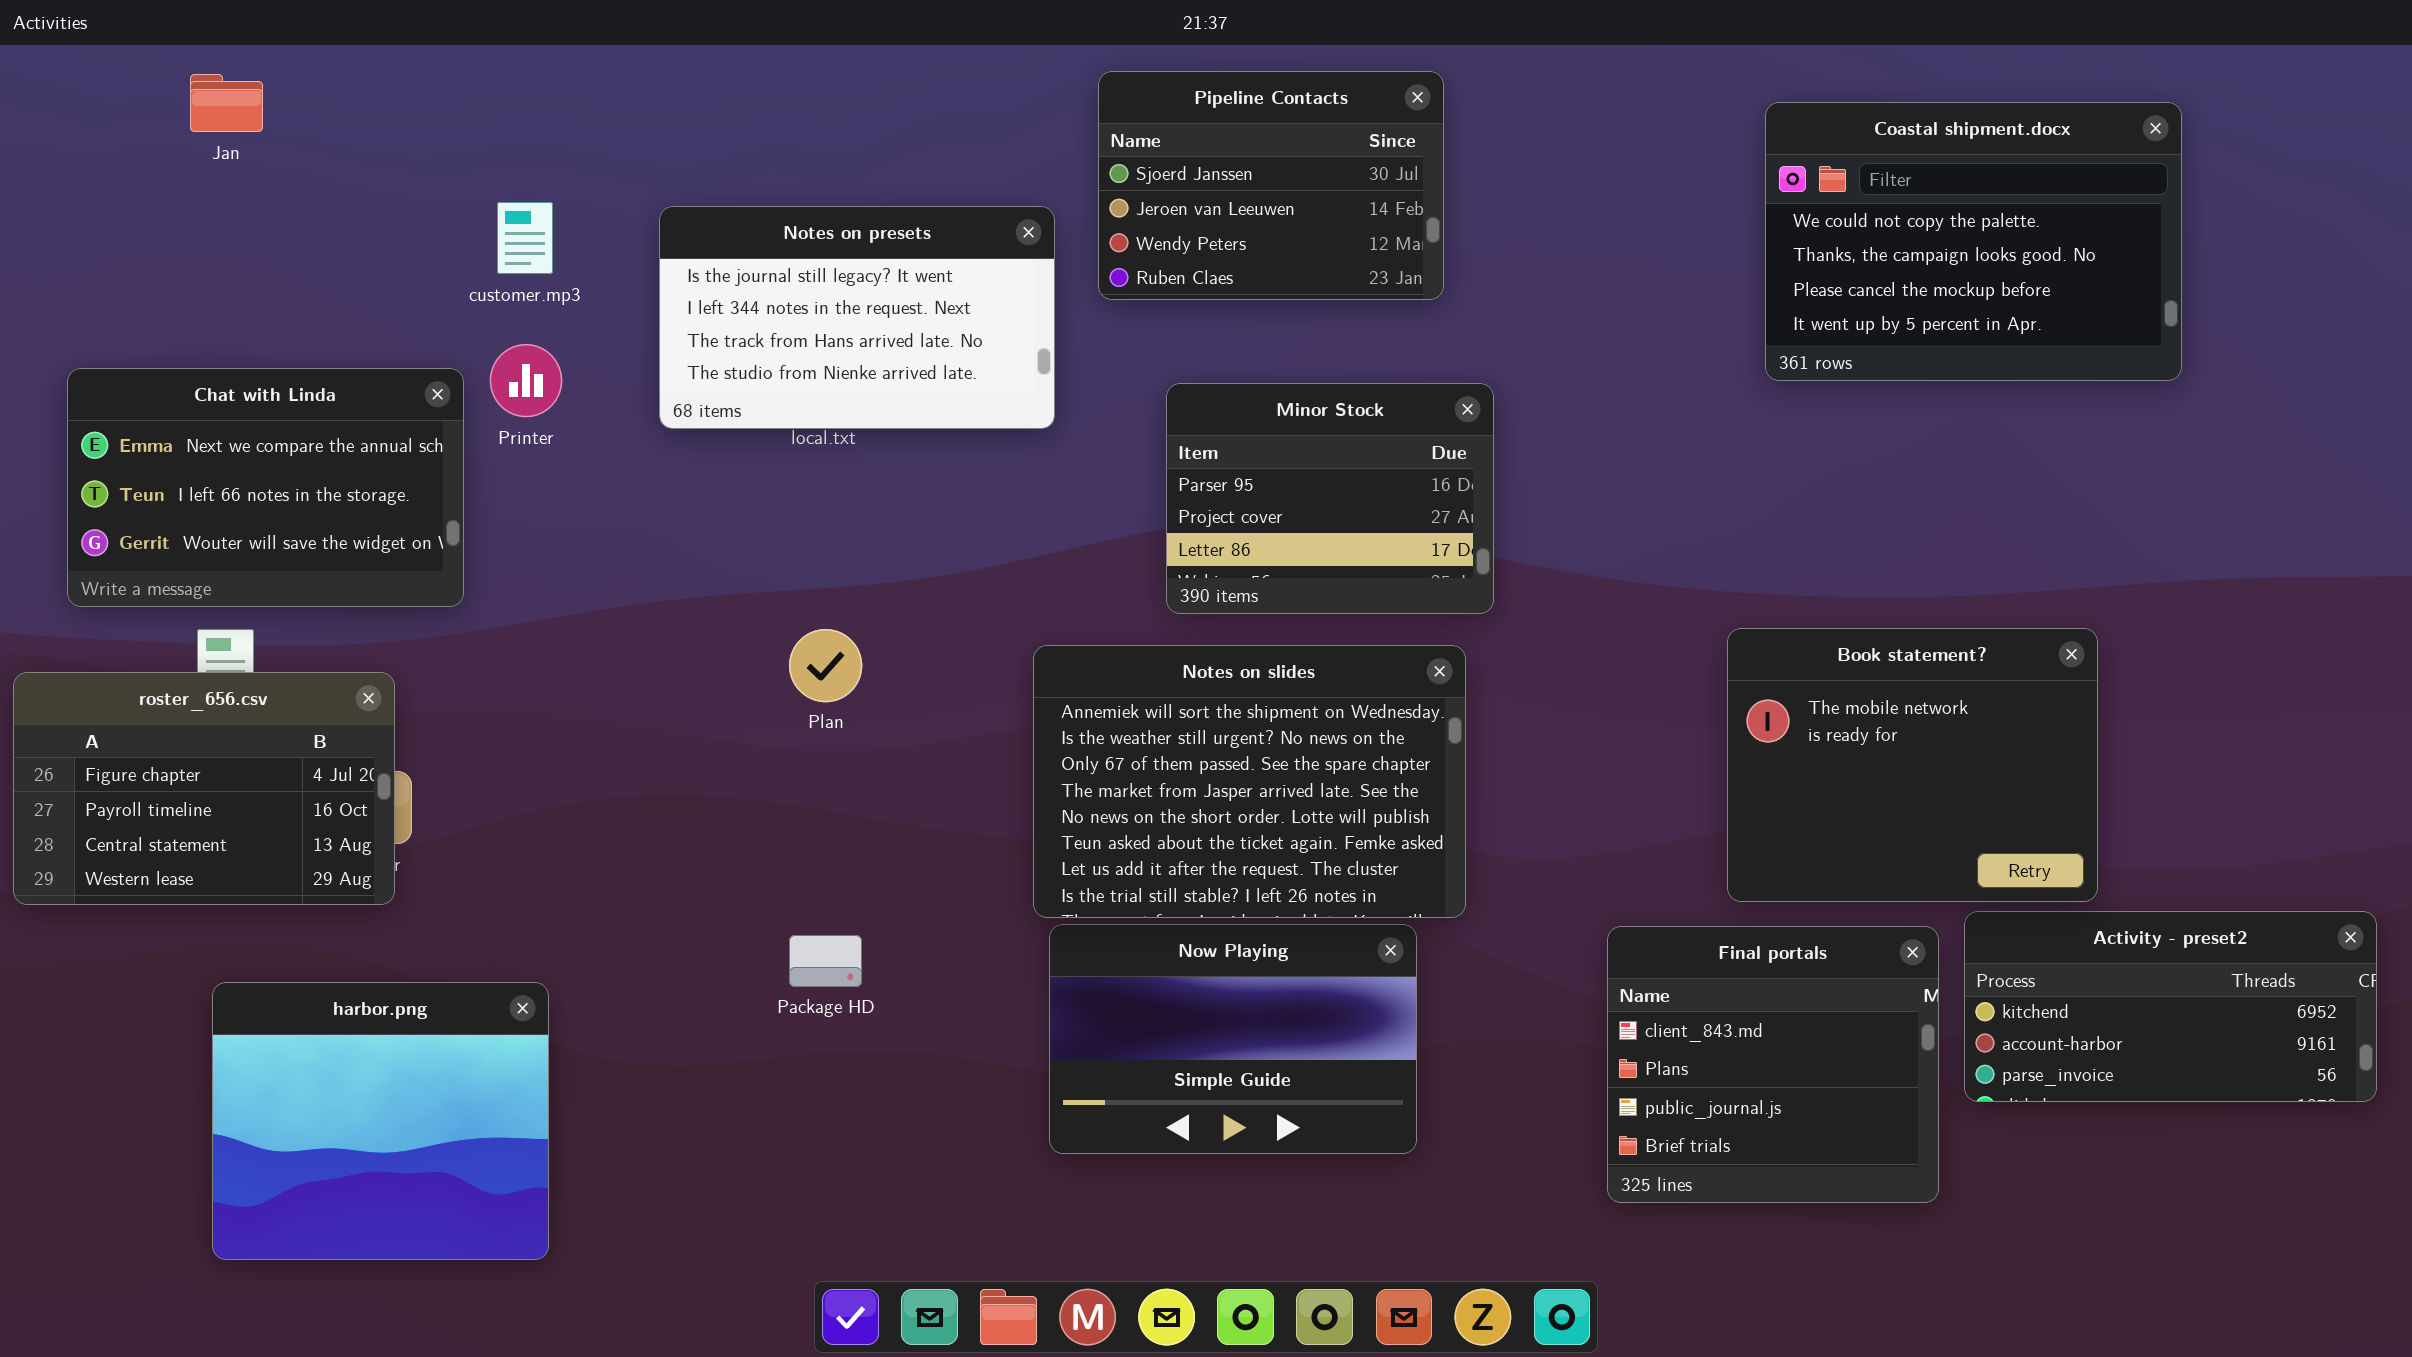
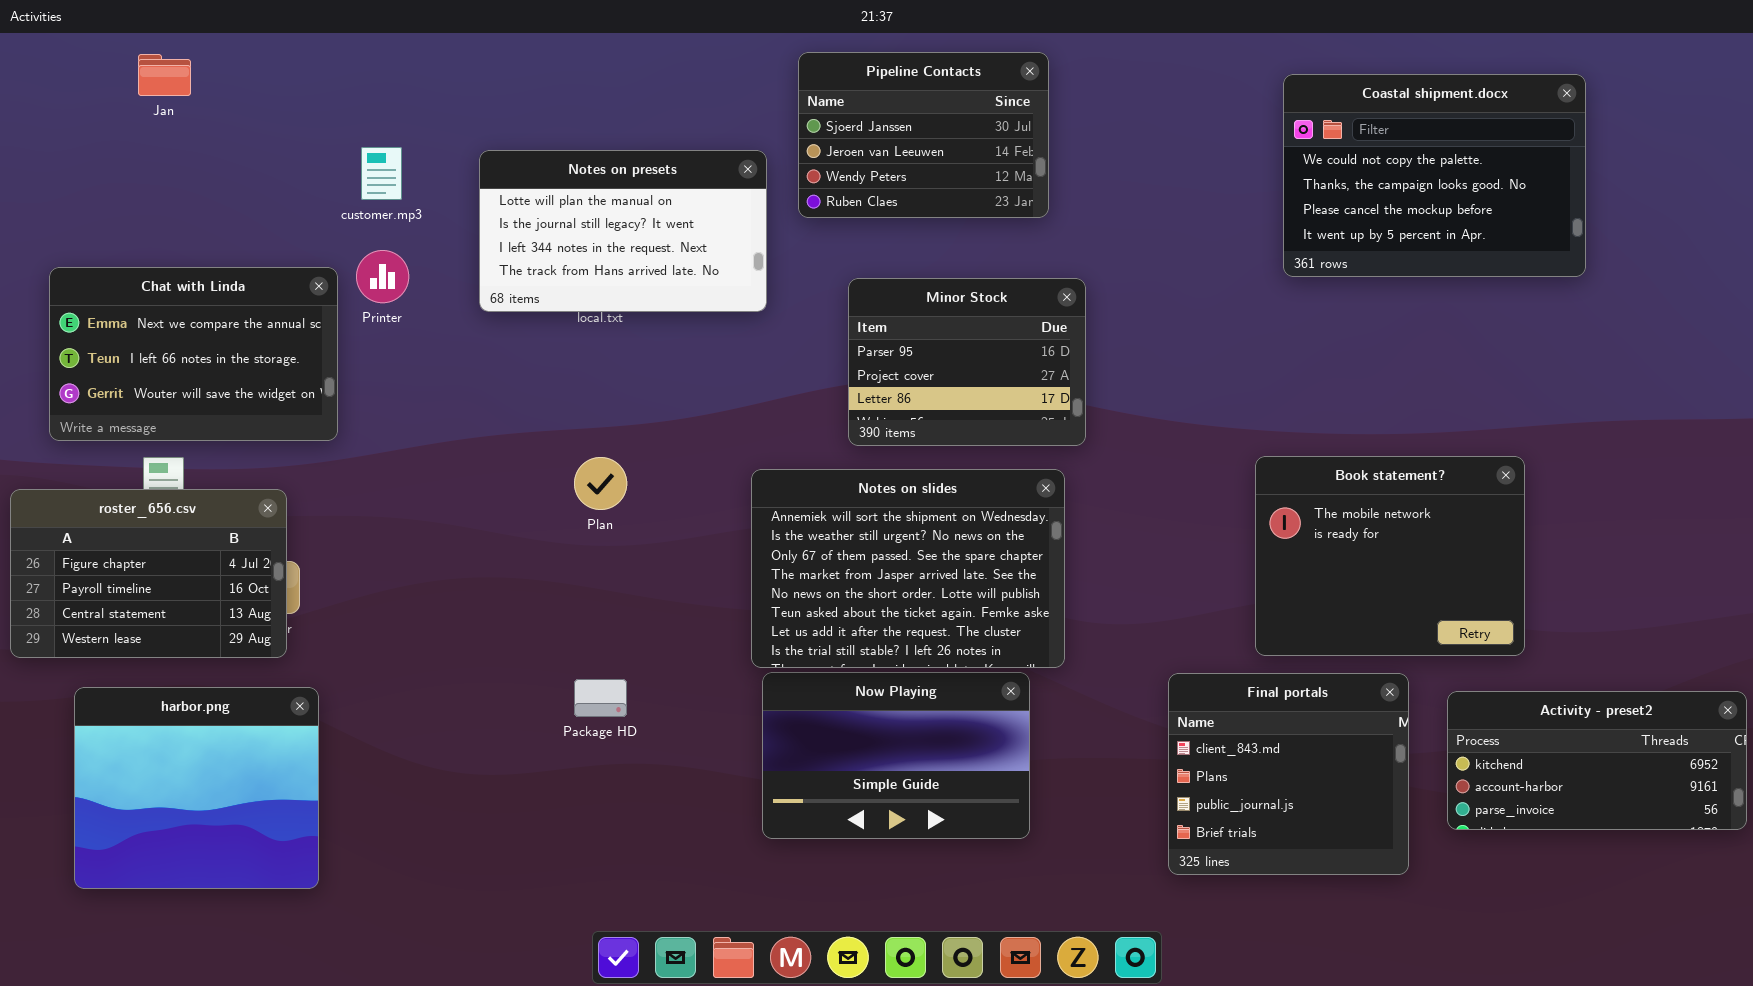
Notes on presets: [659,206,1055,429] -> [479,150,767,312], scrolled up 1 row
Activity - preset2: [1964,911,2377,1102] -> [1447,691,1747,830], moved
harbor.png: [212,982,549,1260] -> [74,687,319,889], moved

